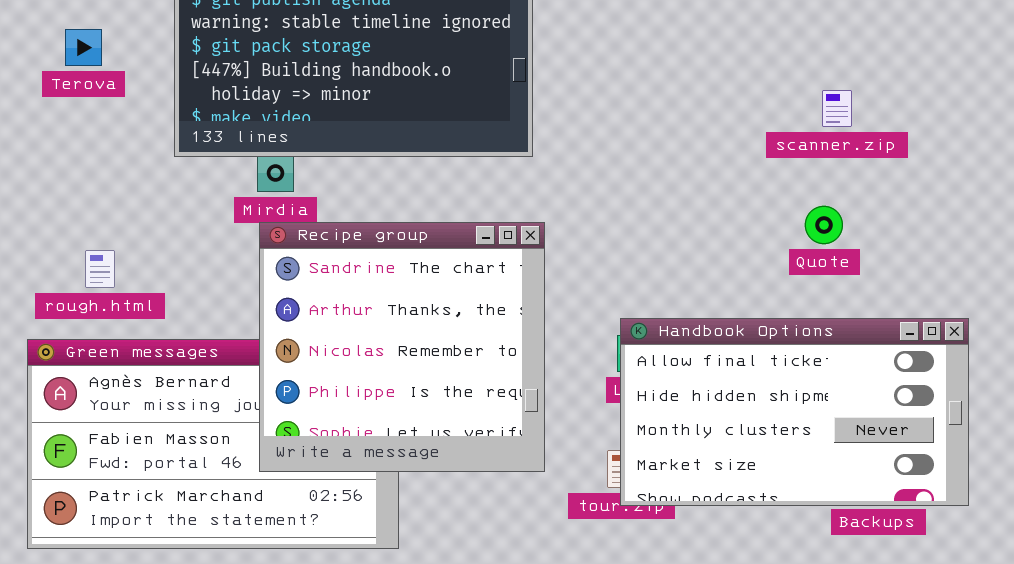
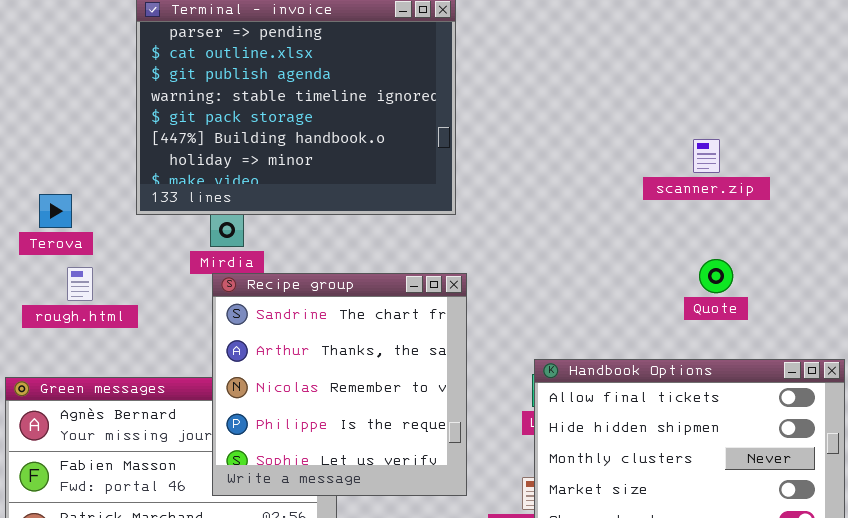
Terova: [65,29,102,66] -> [39,194,72,228], moved
scanner.zip: [822,90,852,127] -> [693,139,720,173], moved
rough.html: [85,250,115,288] -> [67,267,93,301], moved

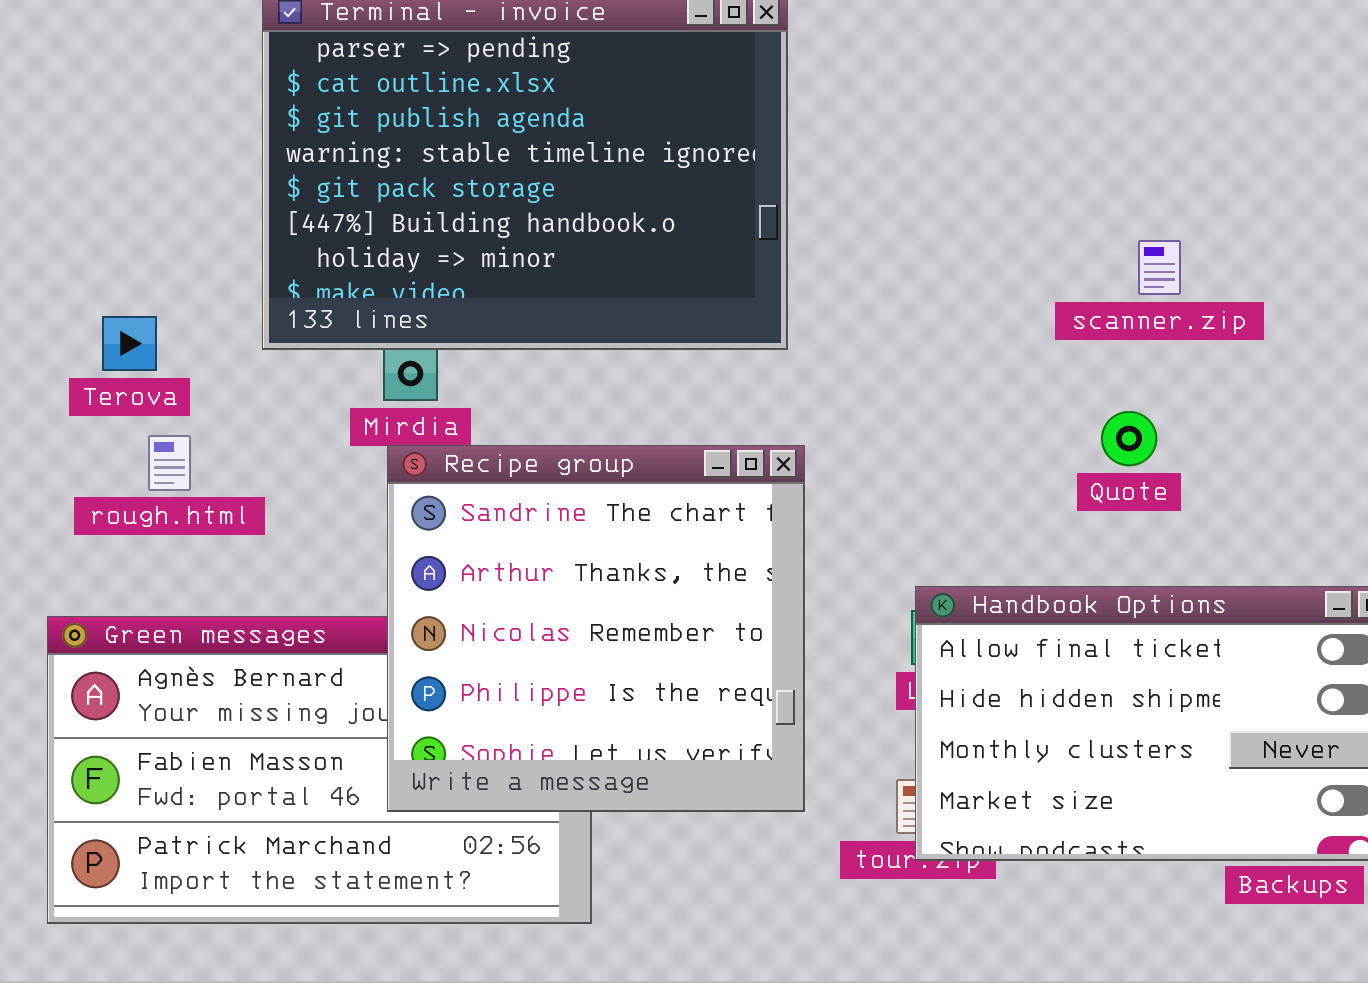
scanner.zip: [693,139,720,173] -> [1138,240,1181,295], moved
Quote: [699,259,733,293] -> [1101,411,1157,466], moved

